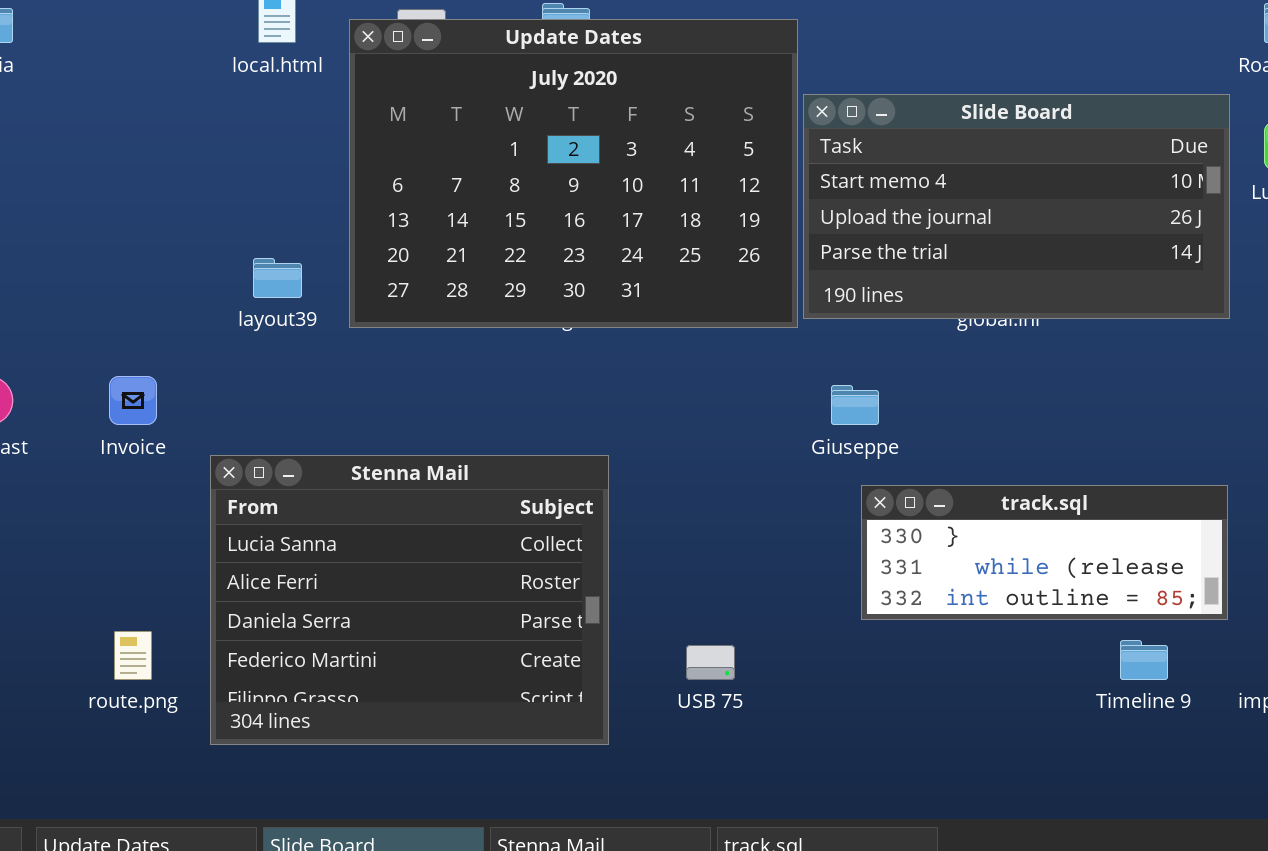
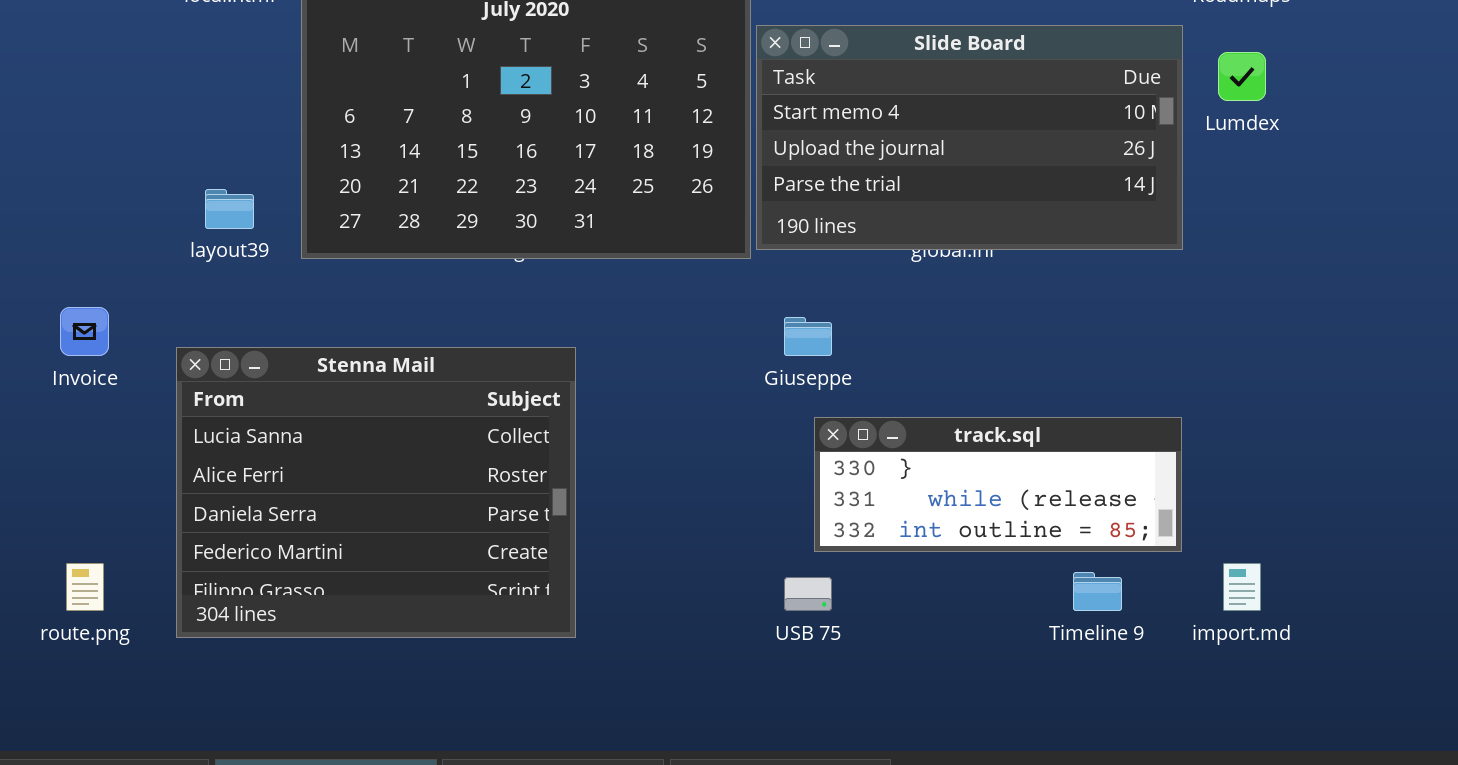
Stenna Mail: [210,455,609,745] -> [176,347,576,638], moved
USB 75: [686,645,735,680] -> [784,577,832,611], moved

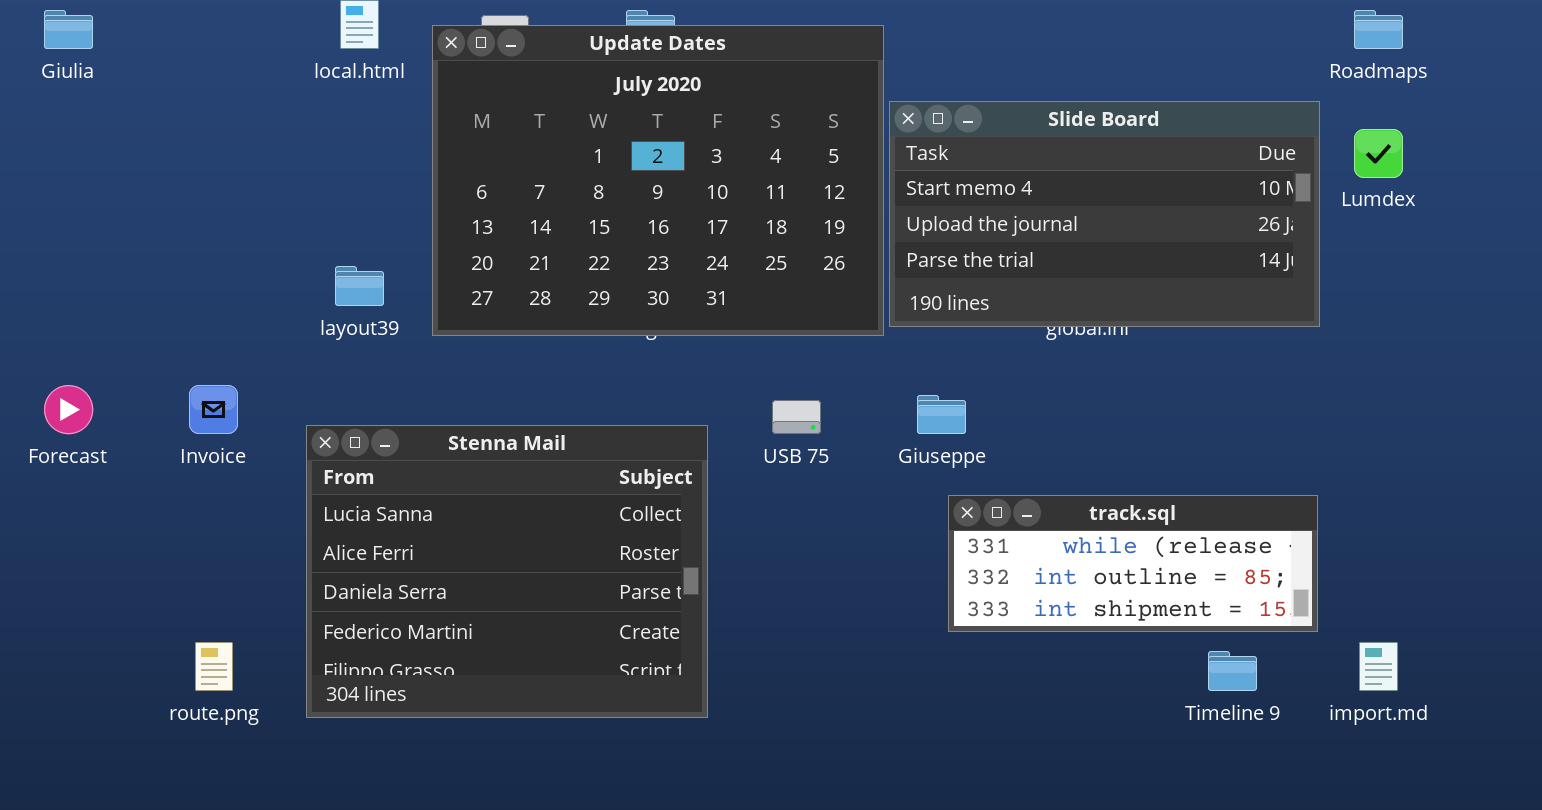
track.sql: [814,417,1182,552] -> [948,495,1318,632], scrolled down 1 row
USB 75: [784,577,832,611] -> [772,400,821,434], moved

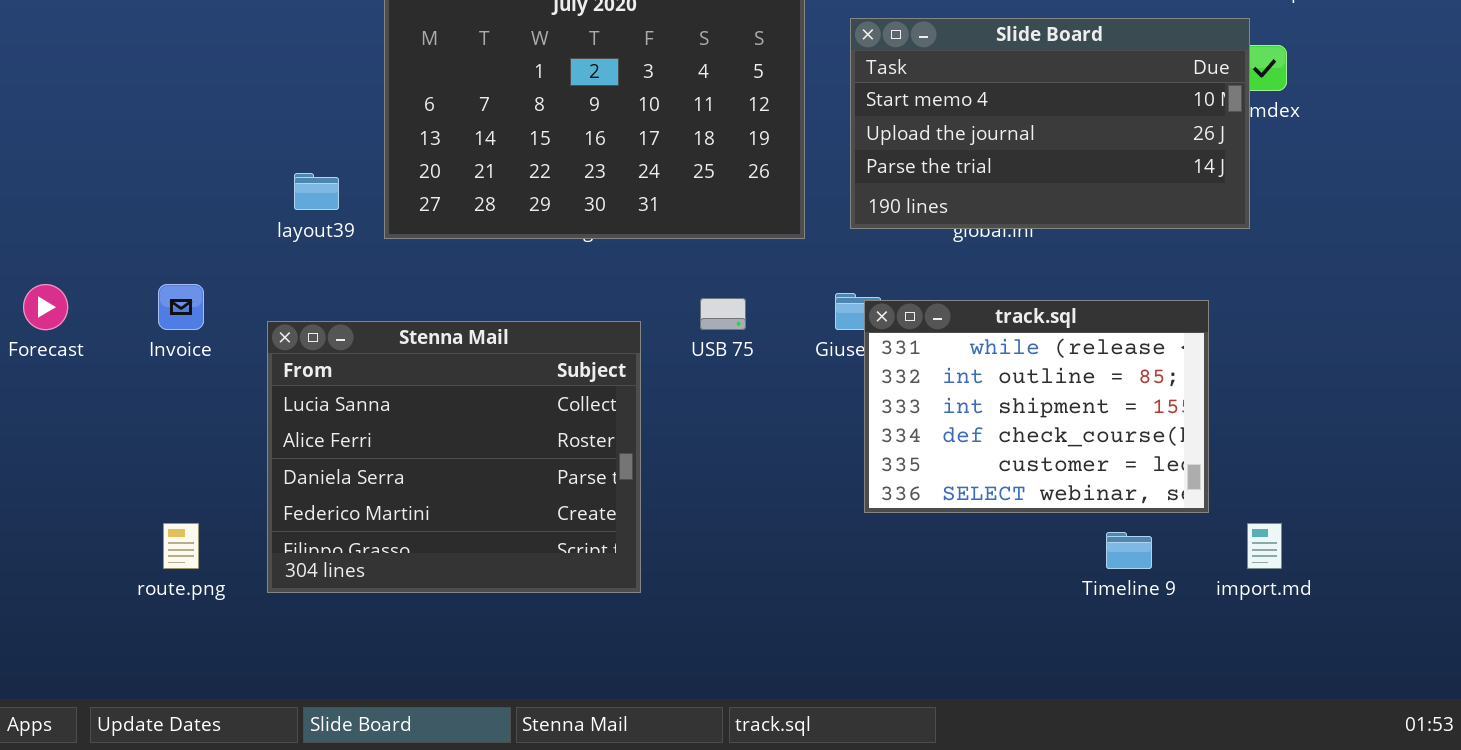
Slide Board: [889,101,1320,327] -> [850,18,1250,229], moved
track.sql: [948,495,1318,632] -> [864,300,1209,513], resized

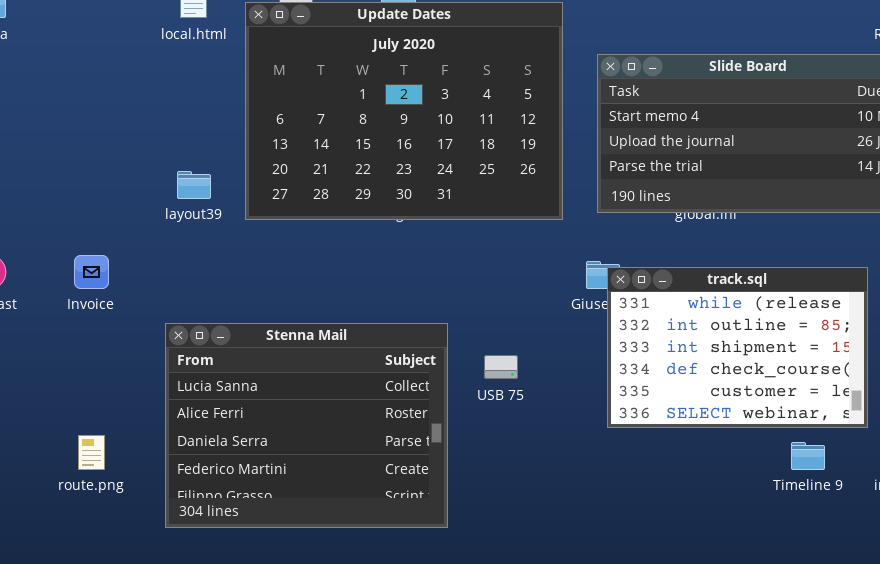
USB 75: [700,298,746,330] -> [484,355,518,379], moved
Stenna Mail: [267,321,641,593] -> [165,323,448,528], moved

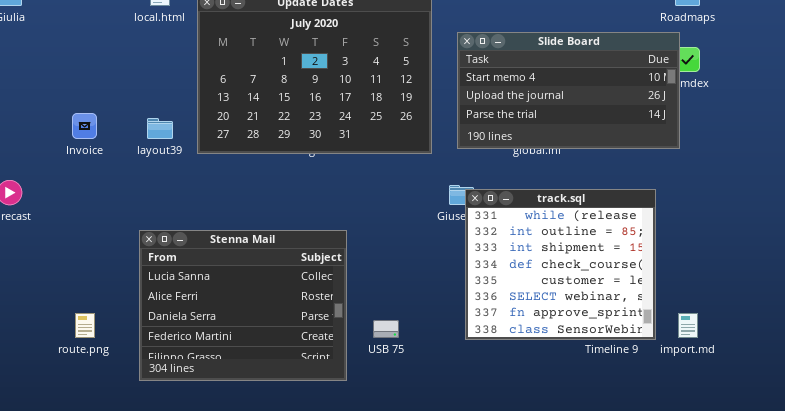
Invoice: [74,255,109,289] -> [72,113,97,139], moved
track.sql: [607,267,868,428] -> [465,189,656,340], resized
USB 75: [484,355,518,379] -> [373,320,399,338], moved

